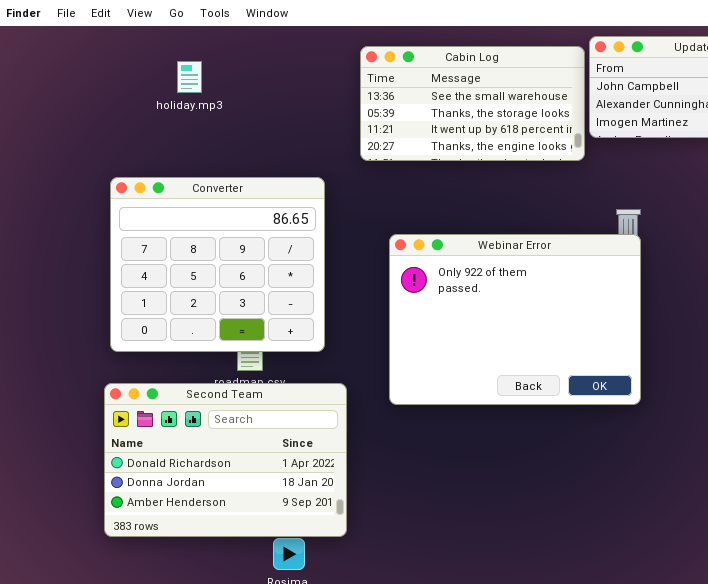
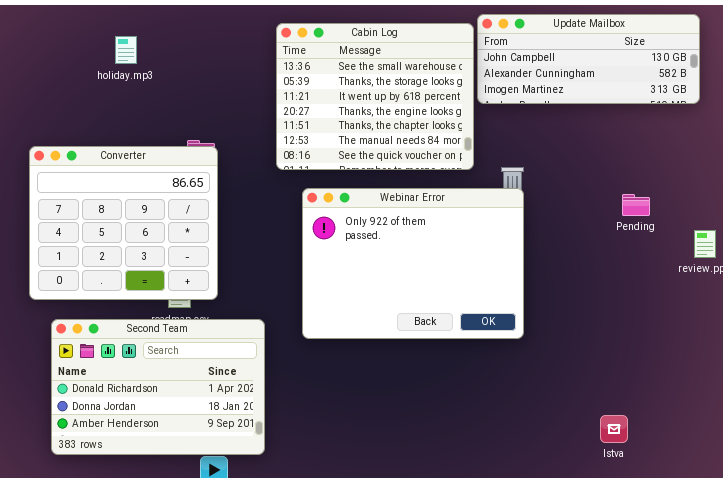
Cabin Log: [360,46,585,161] -> [276,23,474,170], resized
Converter: [110,177,325,352] -> [29,146,218,300], moved

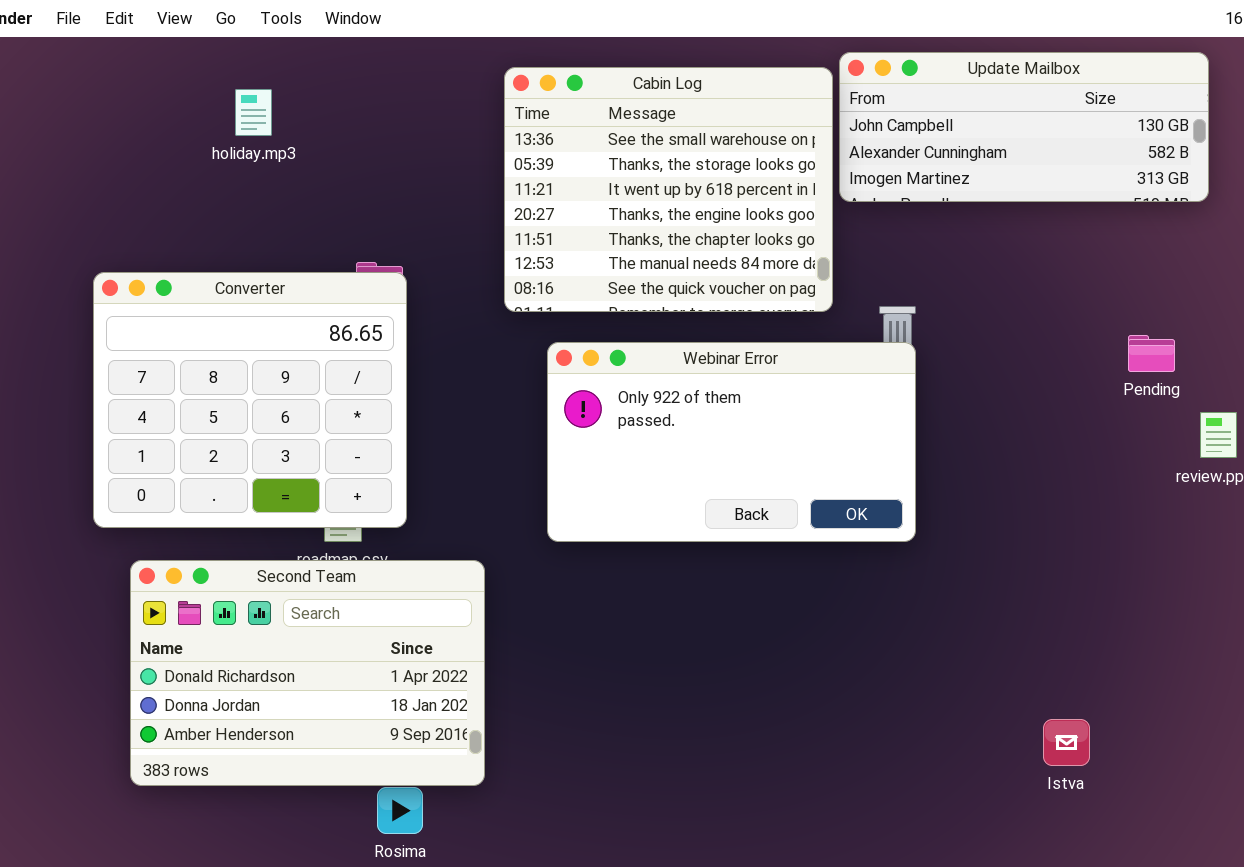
Webinar Error: [302,188,524,339] -> [547,342,916,542], resized
Pending: [622,194,650,216] -> [1128,335,1175,372], moved

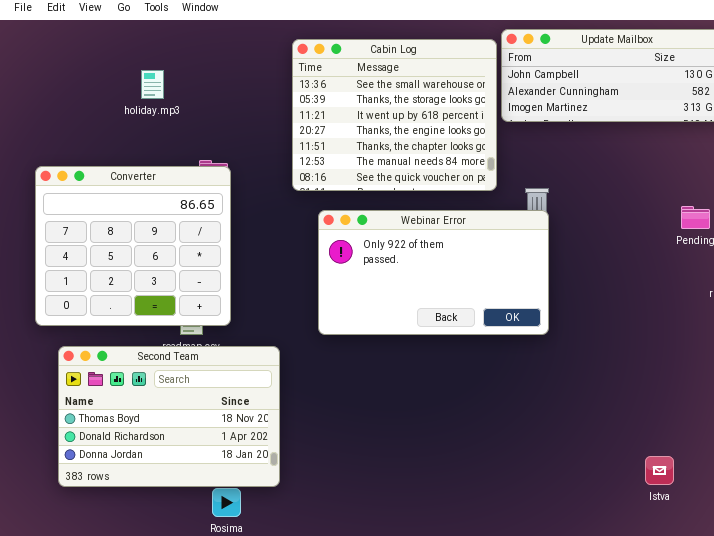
holiday.mp3: [235,89,272,136] -> [141,70,164,99], moved
Second Team: [130,560,485,786] -> [58,346,280,487], scrolled up 1 row
Istva: [1043,719,1090,766] -> [645,456,674,485], moved

